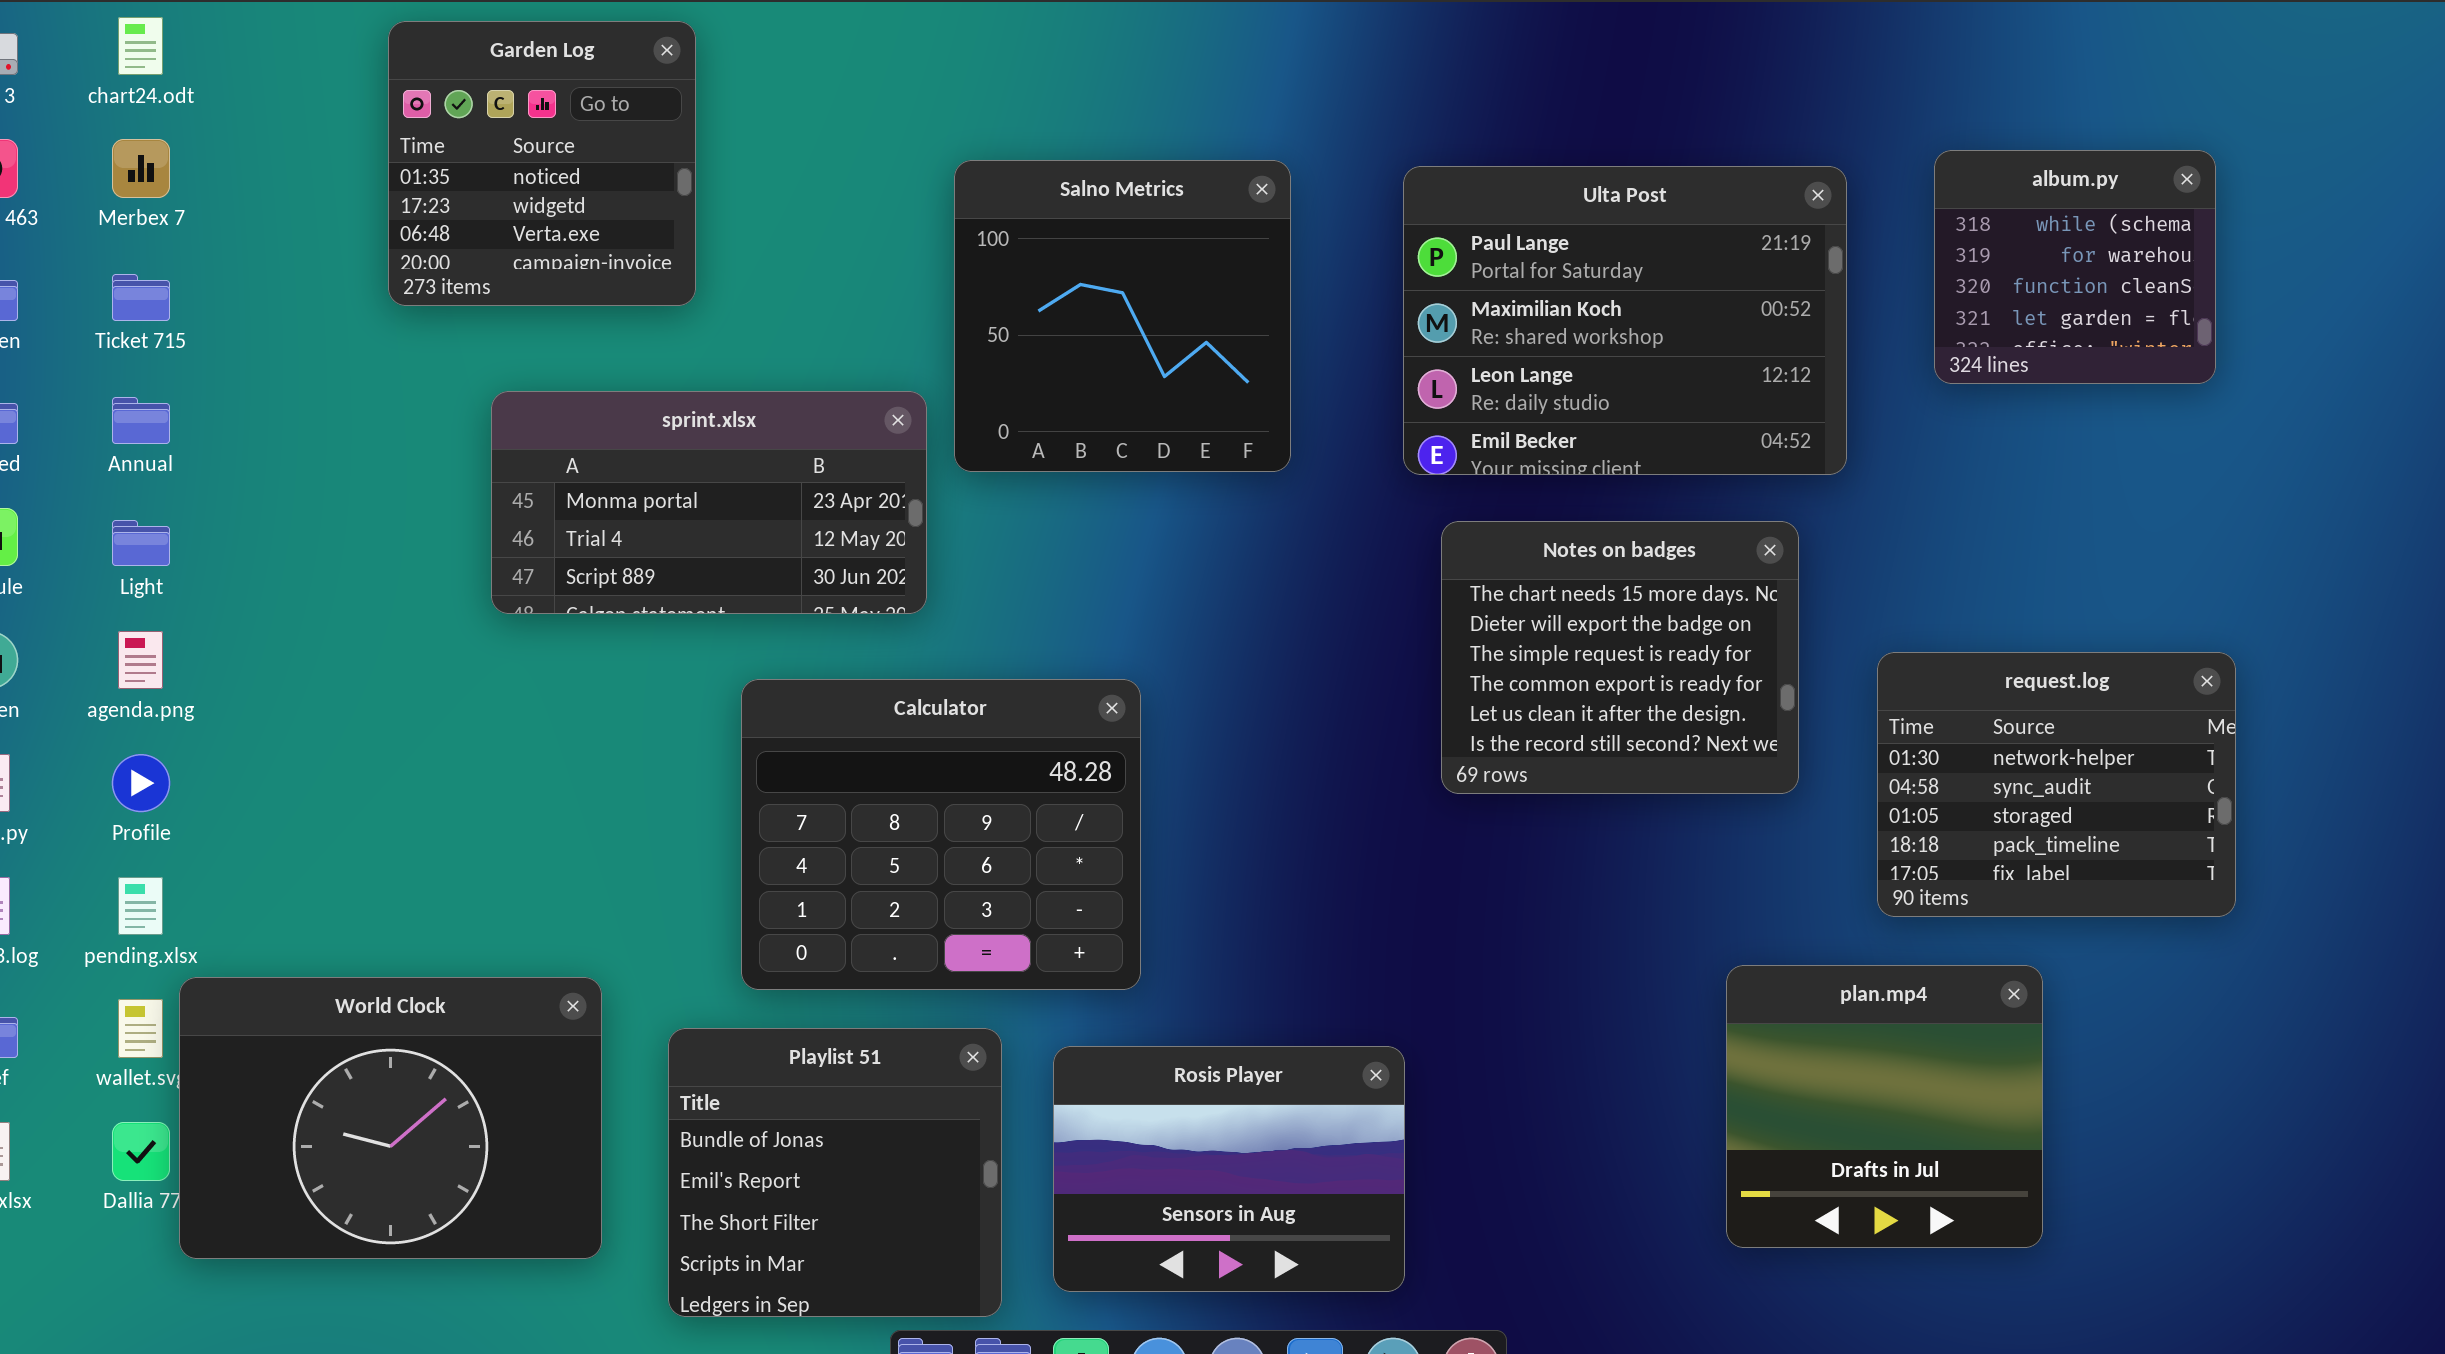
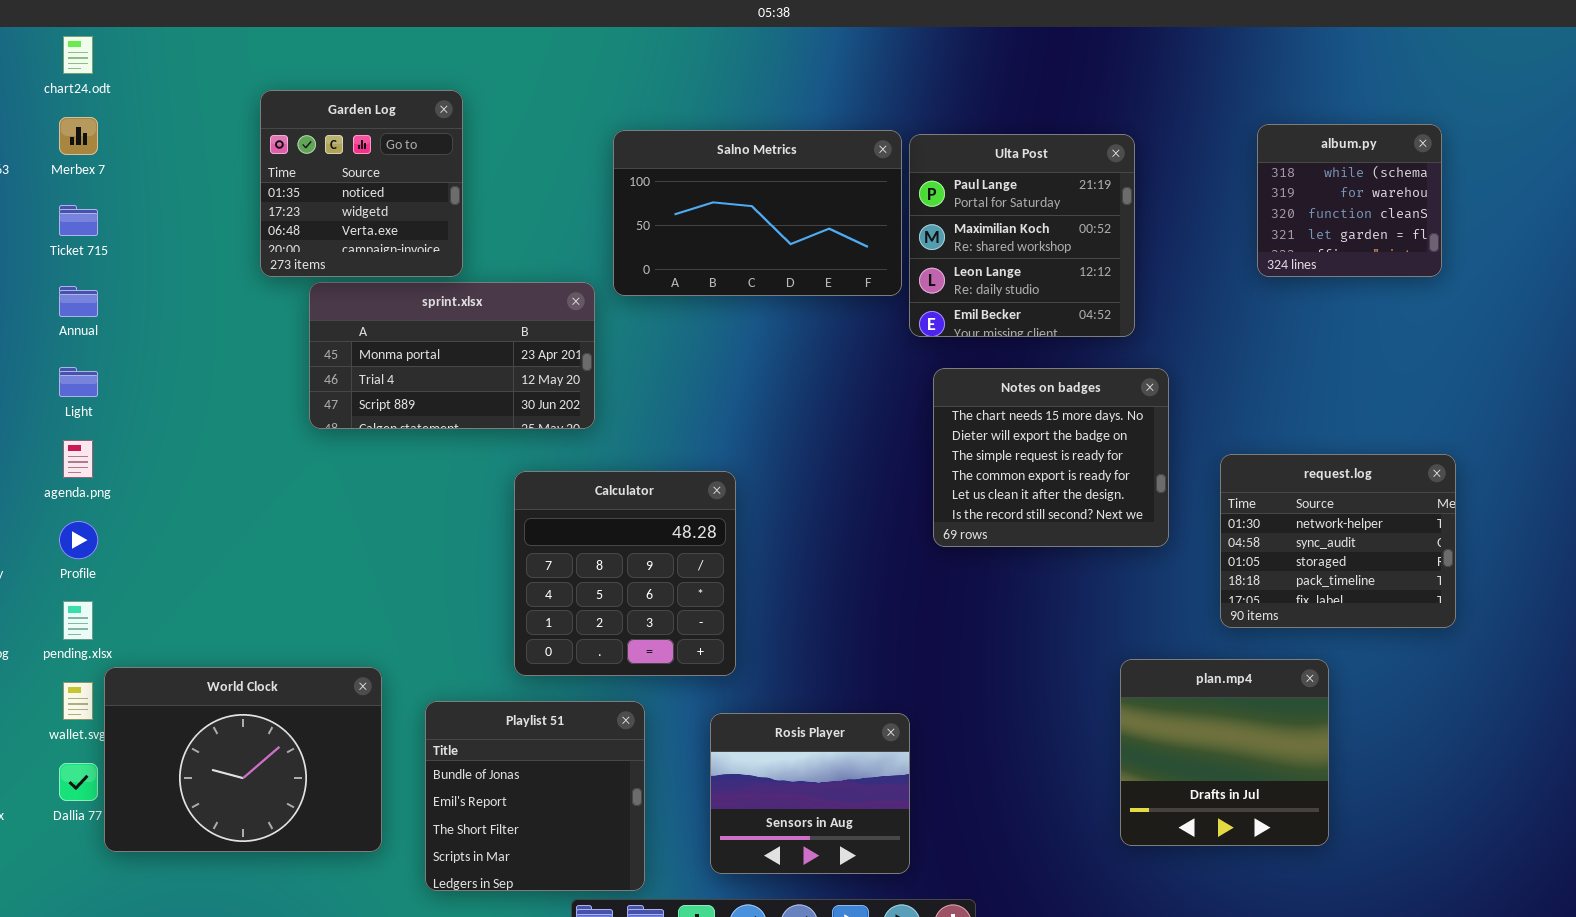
Garden Log: [388,21,696,306] -> [260,90,463,277], moved
Salno Metrics: [954,160,1291,472] -> [613,130,902,296], resized
Ulta Post: [1403,166,1847,475] -> [909,134,1135,337], resized
Calculator: [741,679,1141,990] -> [514,471,736,676], resized
Rosis Player: [1053,1046,1405,1292] -> [710,713,910,874], resized

